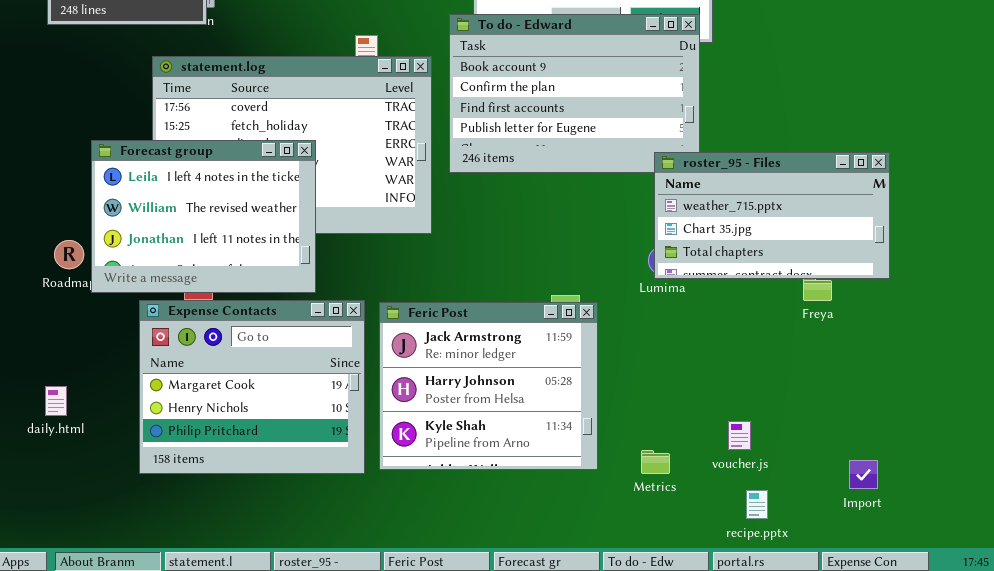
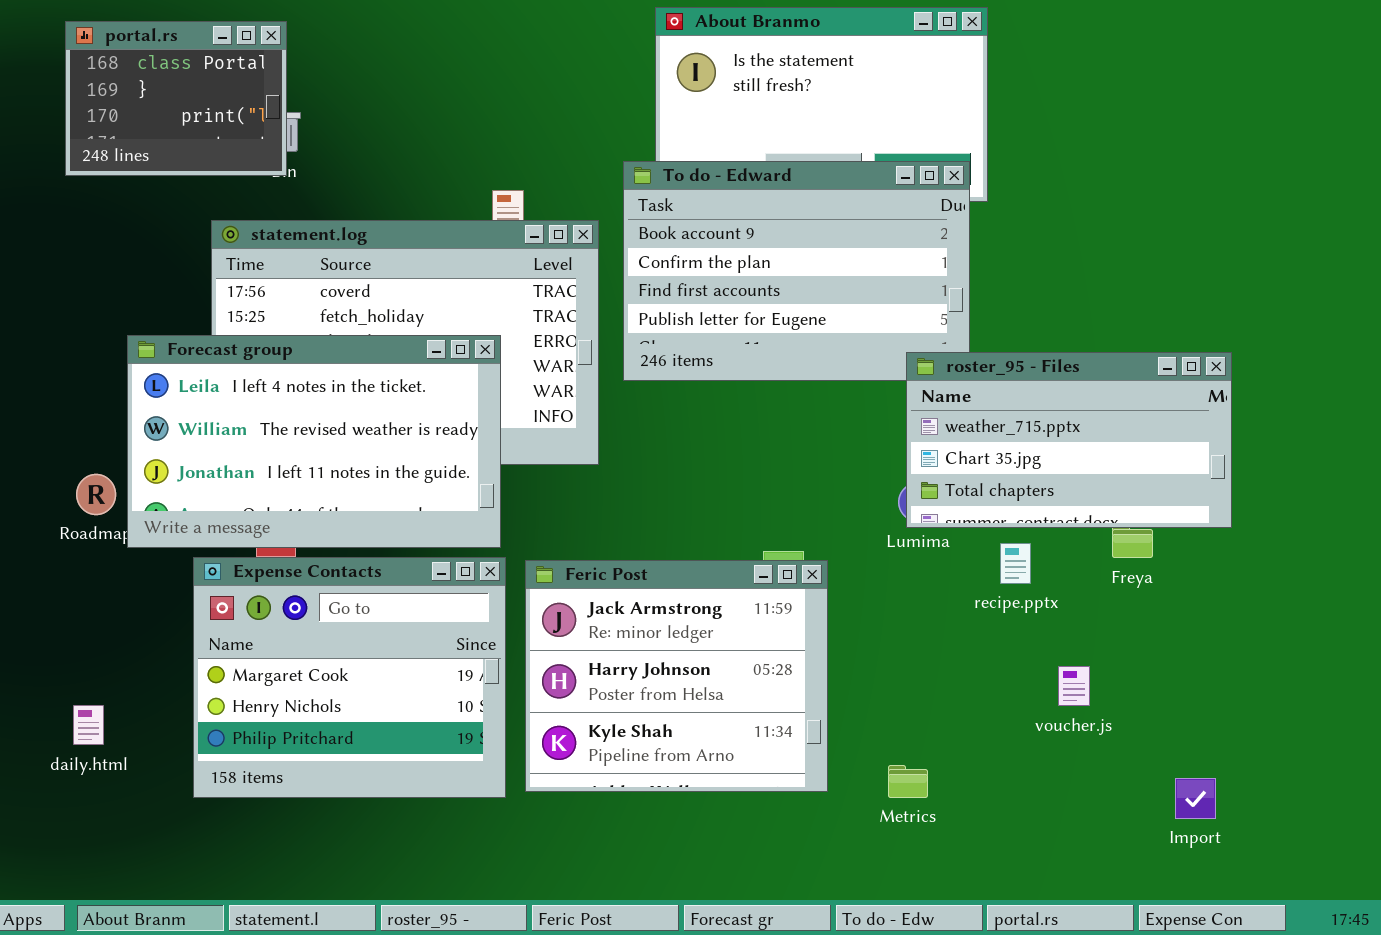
Forecast group: [91,140,316,293] -> [127,335,501,548], resized
daily.html: [45,386,67,416] -> [73,705,104,745], moved
voucher.js: [728,421,751,450] -> [1058,666,1090,706], moved
recipe.pptx: [746,490,768,519] -> [1000,543,1031,584], moved

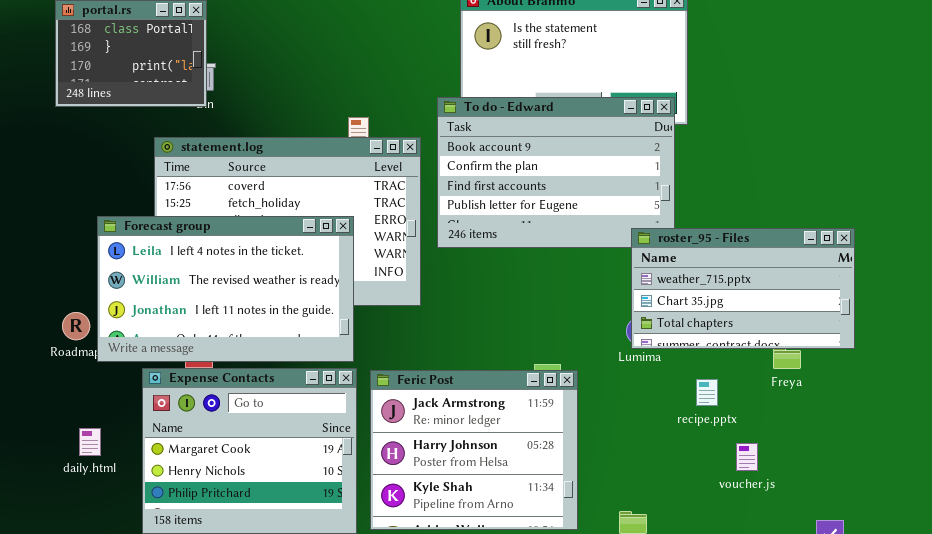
recipe.pptx: [1000,543,1031,584] -> [696,379,718,406], moved
daily.html: [73,705,104,745] -> [79,428,101,456], moved

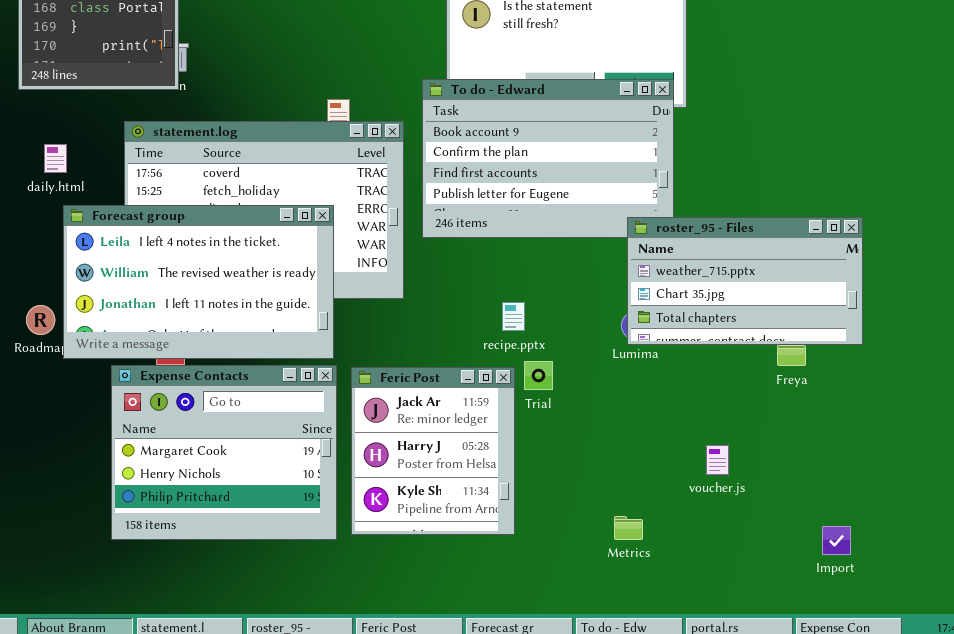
Feric Post: [370,370,578,530] -> [351,367,515,535], resized
recipe.pptx: [696,379,718,406] -> [502,302,525,331], moved
daily.html: [79,428,101,456] -> [44,144,67,173], moved
voucher.js: [736,443,758,471] -> [706,445,729,475], moved

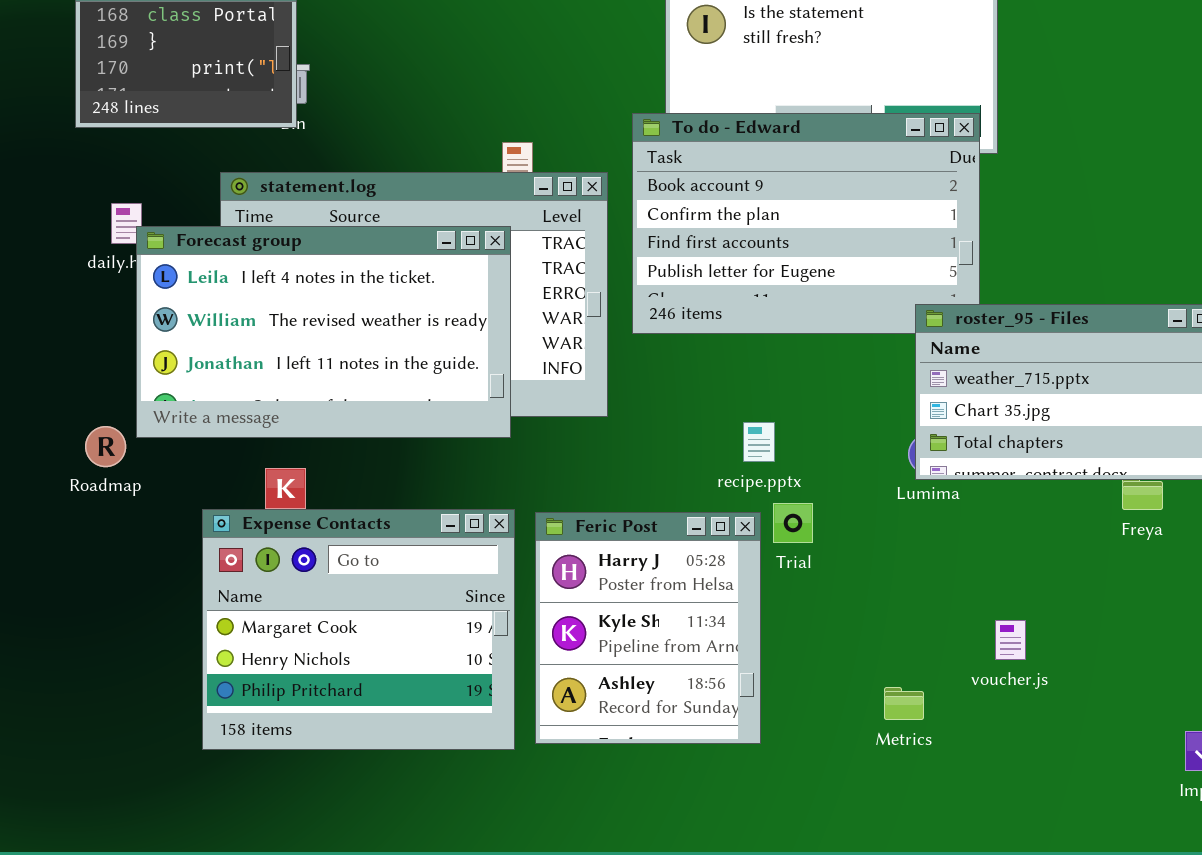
Forecast group: [63,205,334,359] -> [136,226,511,438], moved
Feric Post: [351,367,515,535] -> [535,512,761,744], scrolled down 1 row
voucher.js: [706,445,729,475] -> [995,620,1026,660], moved
Metrics: [614,516,643,540] -> [884,687,924,720], moved

